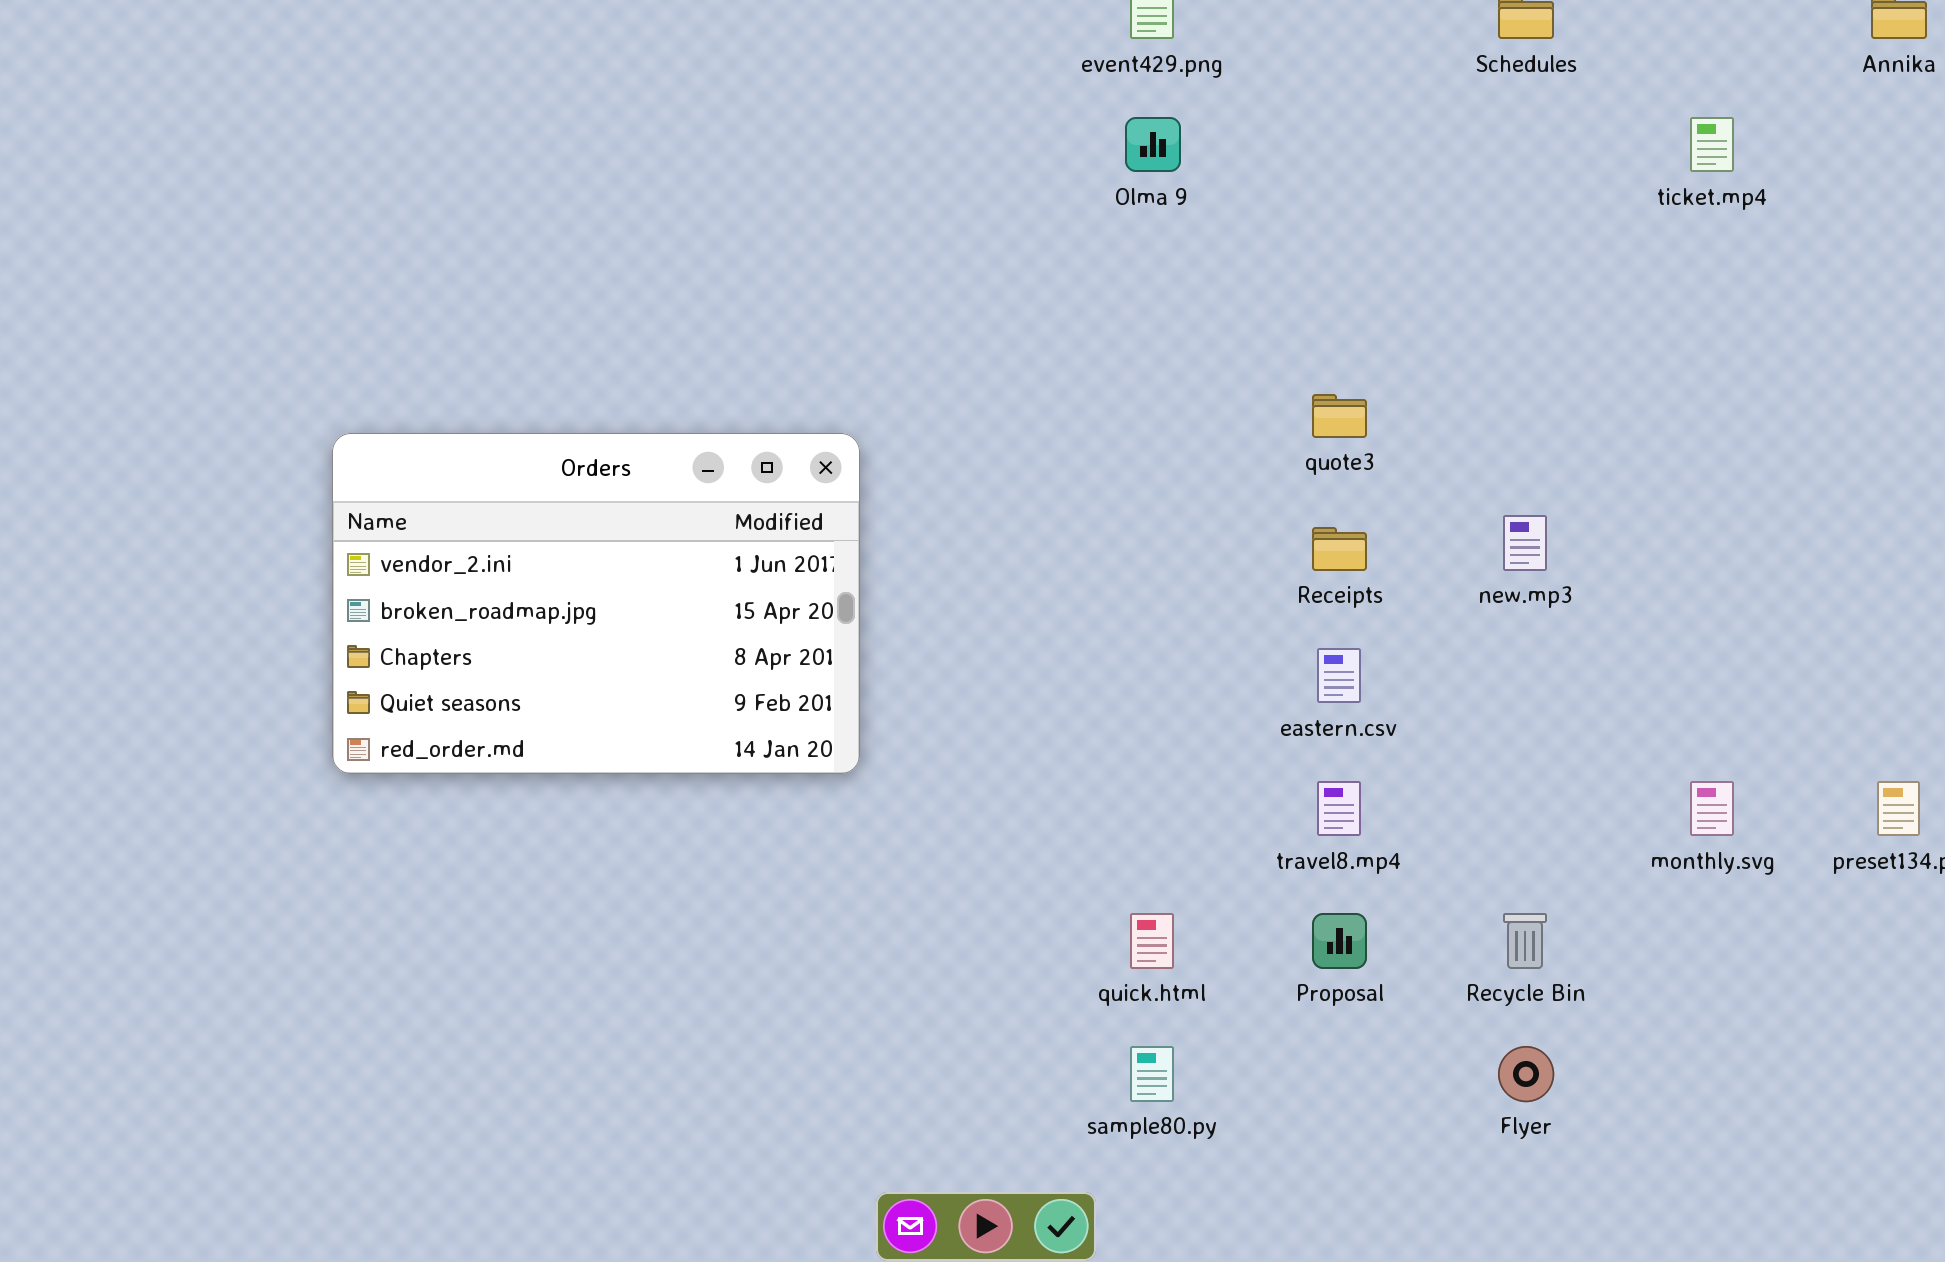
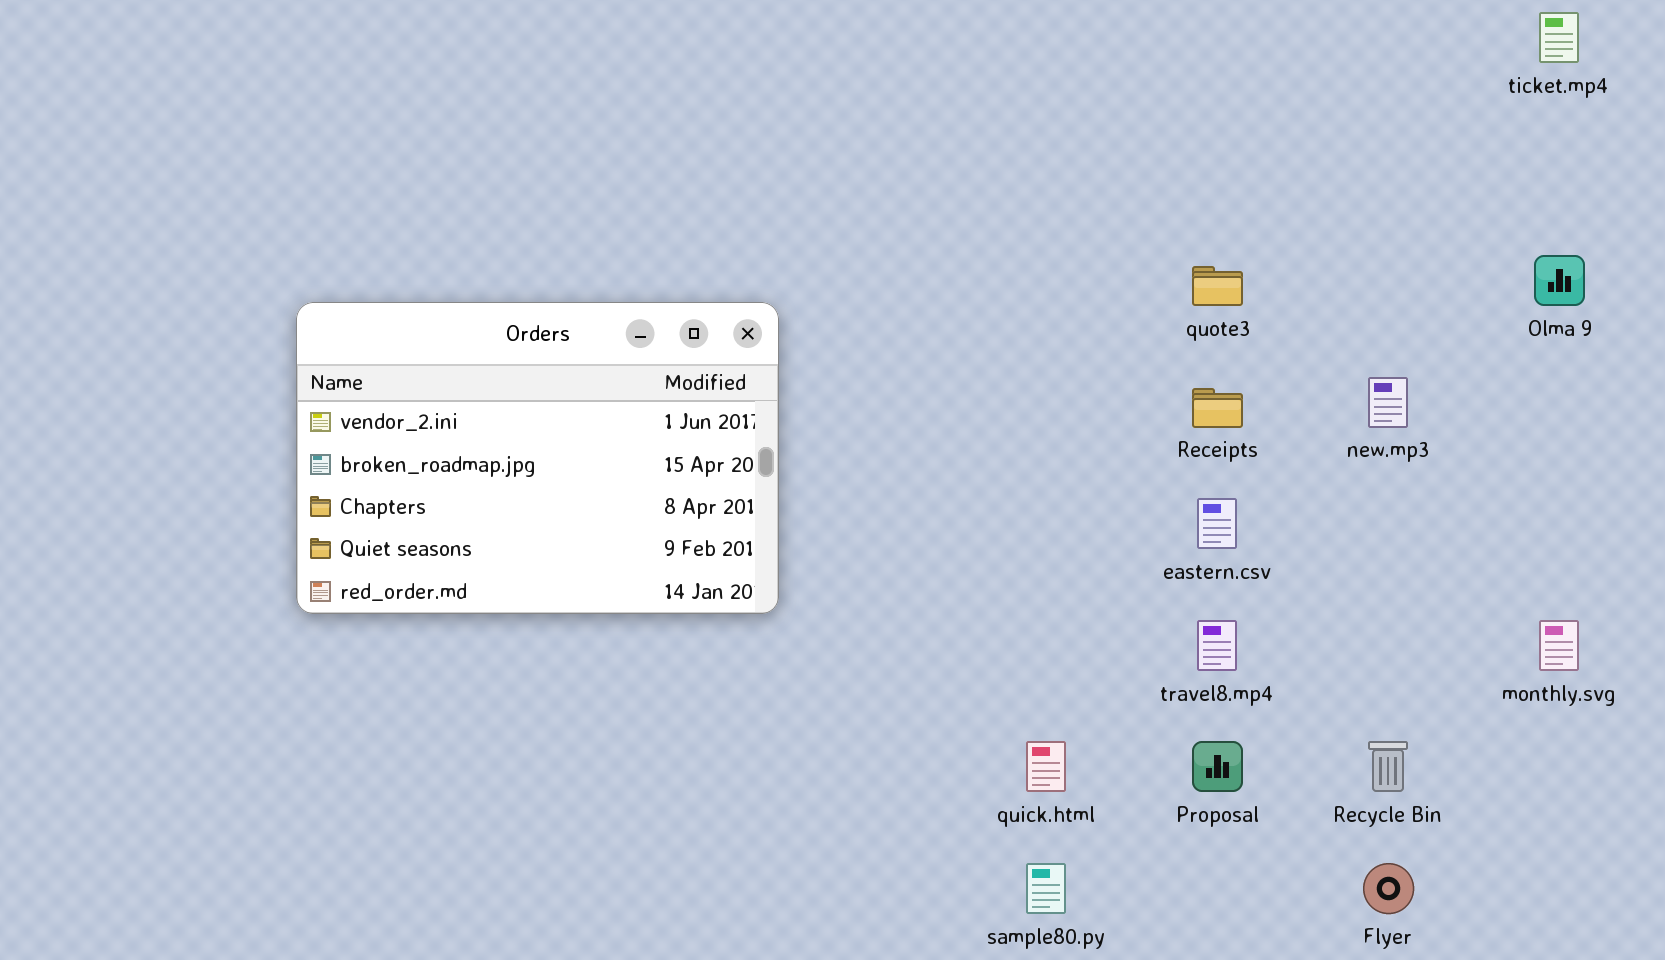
Olma 9: [1125,117,1181,172] -> [1534,255,1585,306], moved

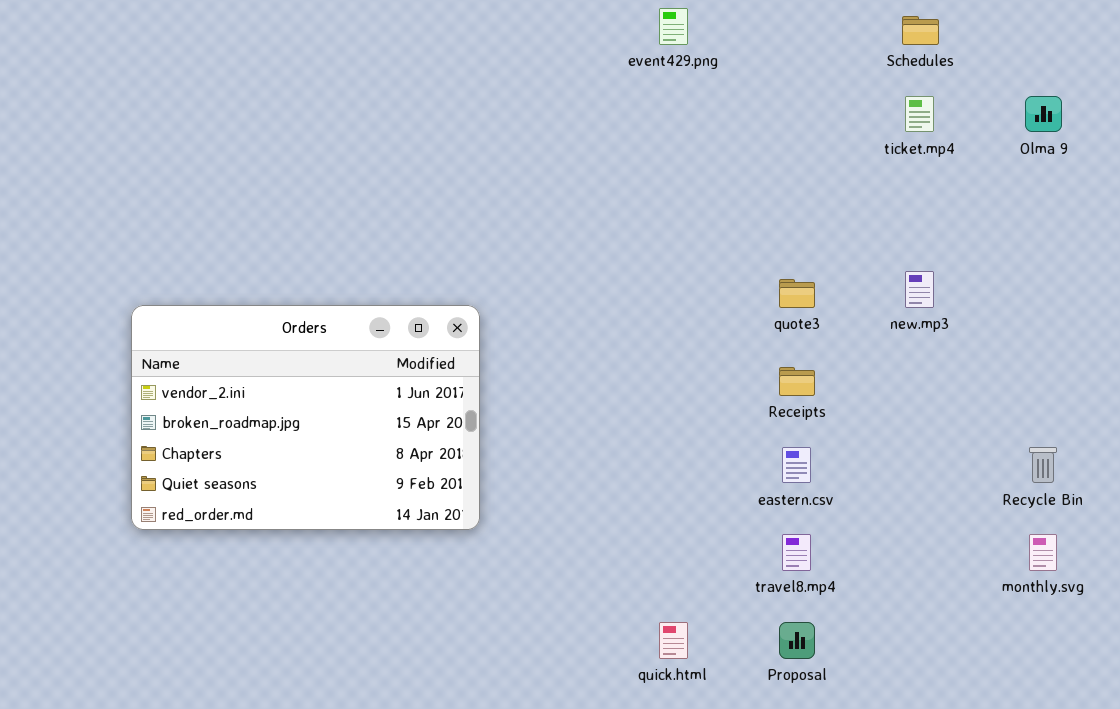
ticket.mp4: [1539,12,1579,63] -> [905,96,934,132], moved
Olma 9: [1534,255,1585,306] -> [1025,96,1062,132], moved
new.mp3: [1368,377,1408,428] -> [905,271,934,308], moved
Recycle Bin: [1368,741,1408,792] -> [1029,447,1057,483], moved

